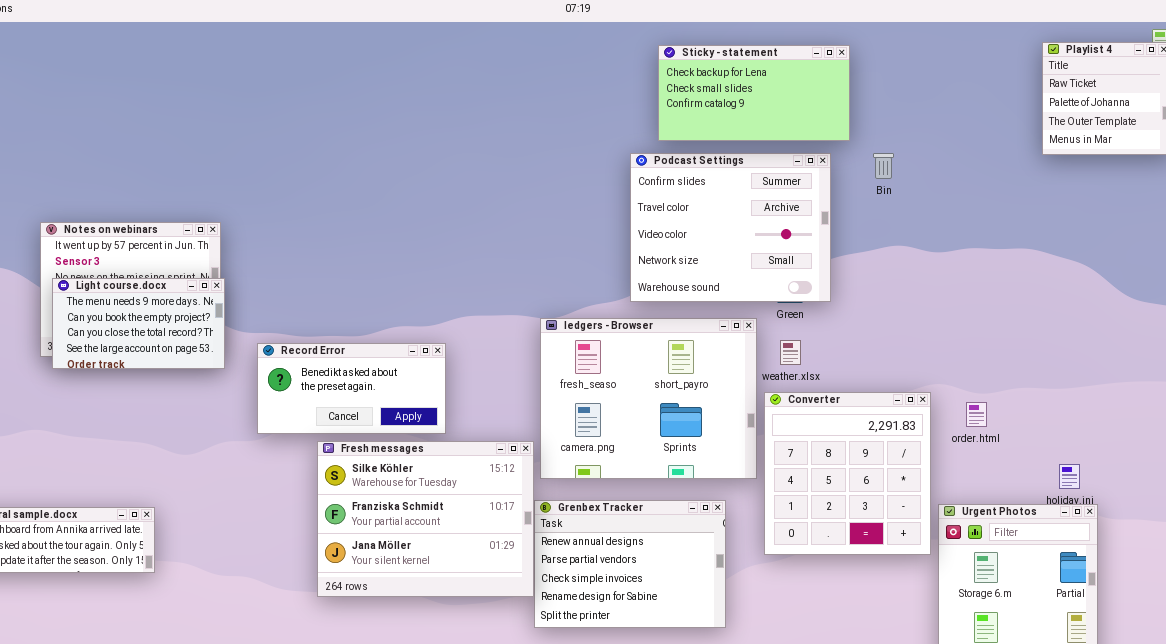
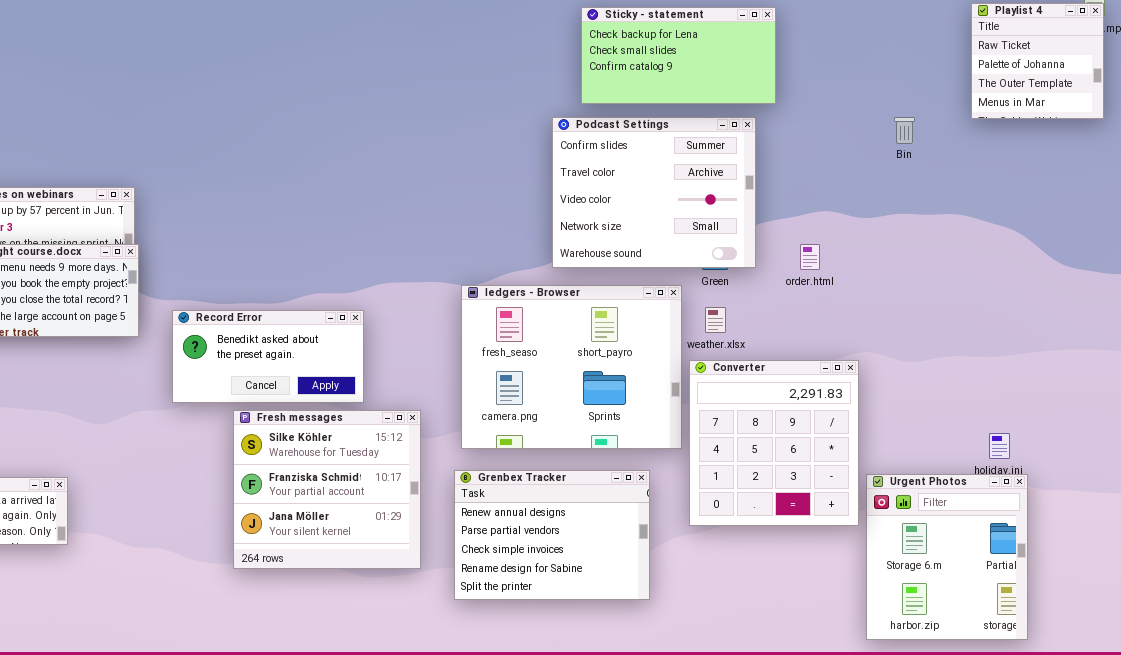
Bin: [873,153,894,179] -> [894,117,915,144], moved
order.html: [966,402,987,427] -> [800,244,820,270], moved
Fresh messages: [317,441,534,597] -> [233,410,421,569], resized

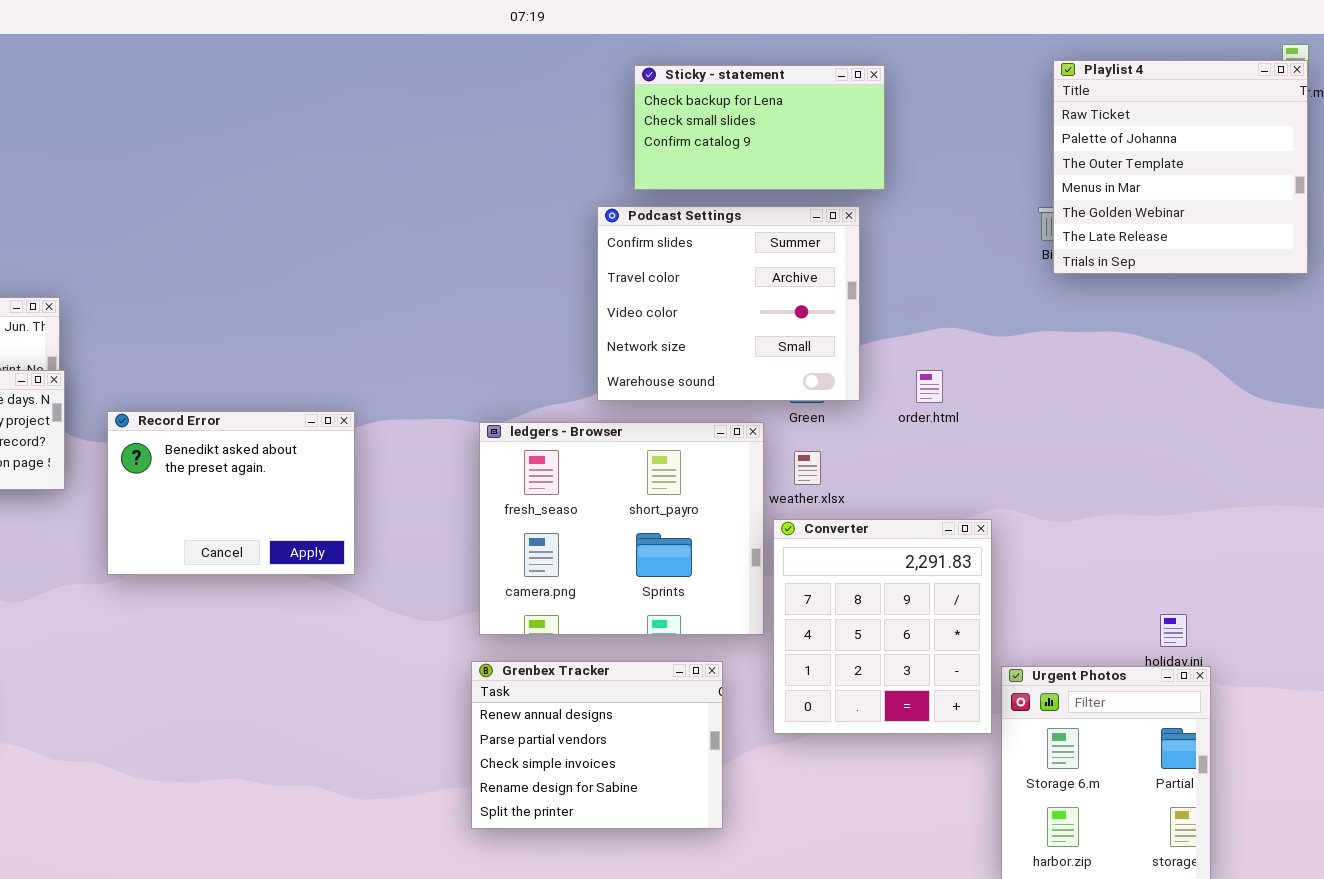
Playlist 4: [971,3,1104,119] -> [1053,60,1308,274], resized
Record Error: [172,310,364,403] -> [107,411,355,575], resized
Fresh messages: [233,410,421,569] -> none, closed

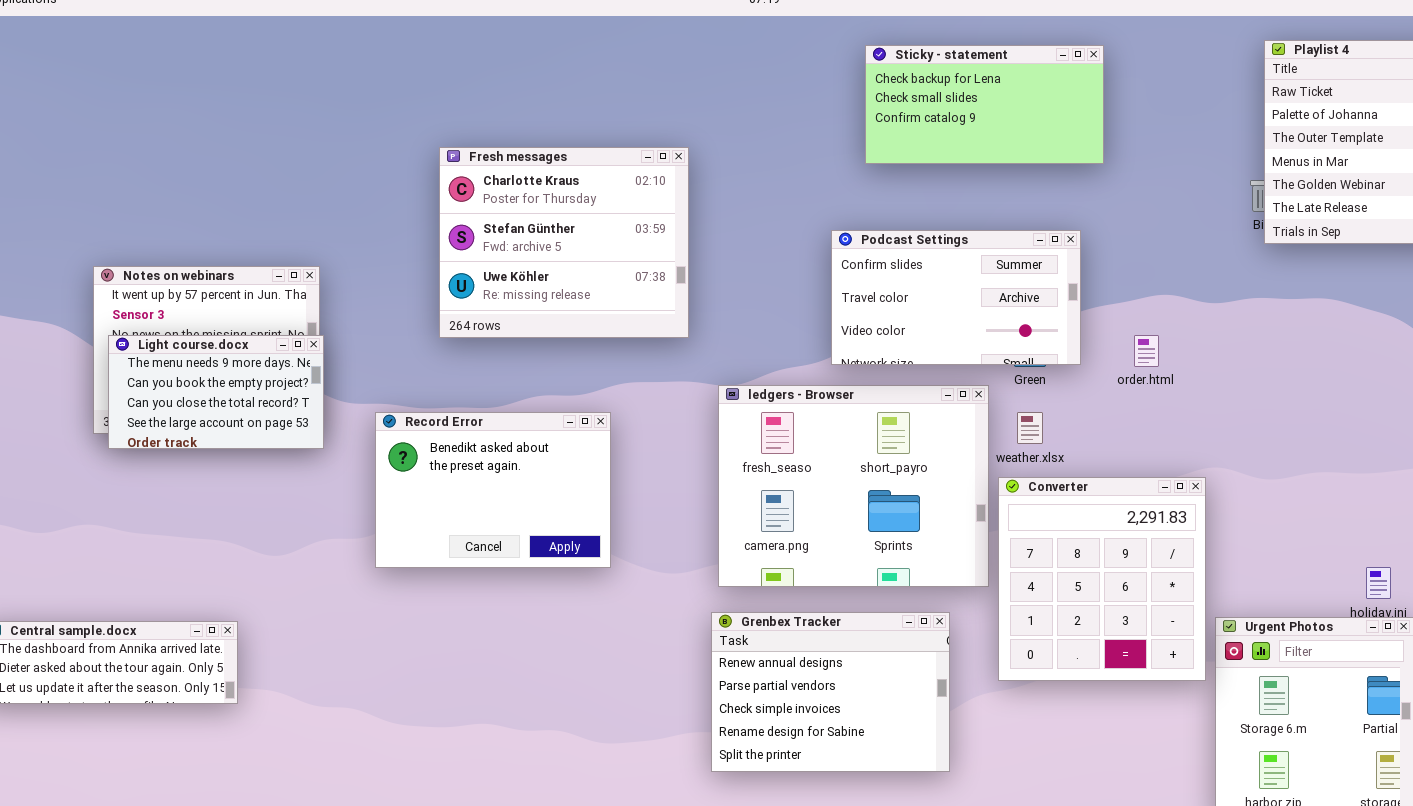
Fresh messages: none -> [439,147,689,338], opened
Podcast Settings: [597,206,860,401] -> [831,230,1081,365], resized
Record Error: [107,411,355,575] -> [375,412,611,568], moved

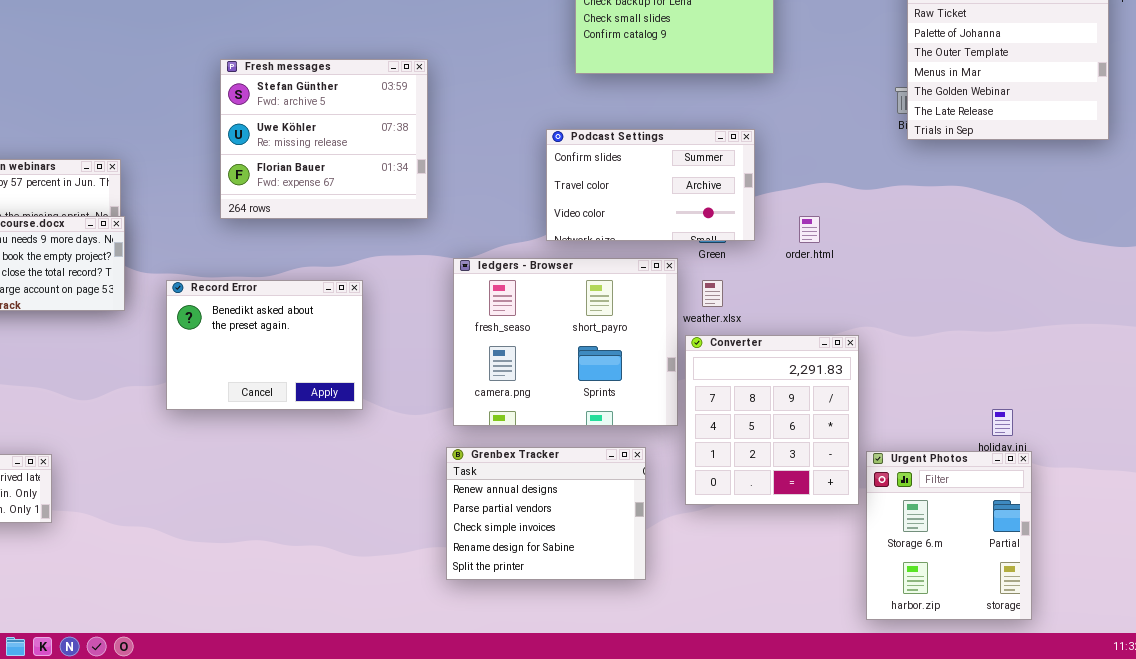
Fresh messages: [439,147,689,338] -> [220,59,428,219], scrolled down 1 row

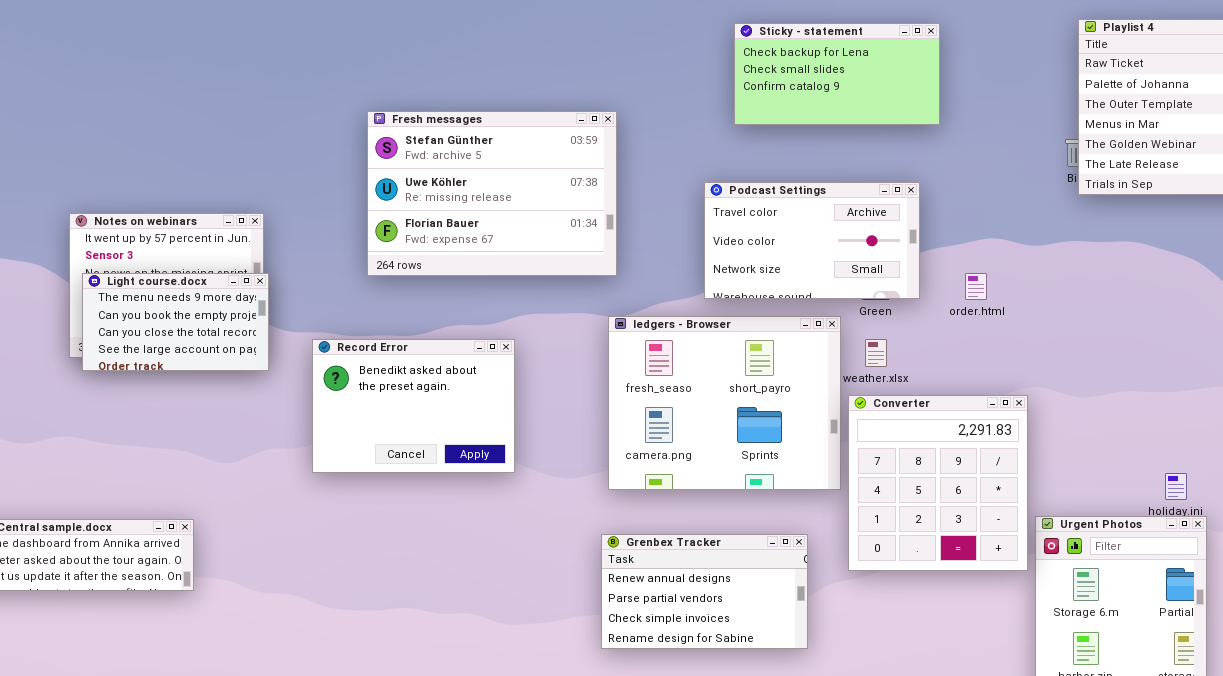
Fresh messages: [220,59,428,219] -> [367,111,617,276], resized
Podcast Settings: [546,129,755,241] -> [704,182,920,299], scrolled down 1 row
Grenbex Tracker: [446,447,646,580] -> [601,534,808,649], resized

